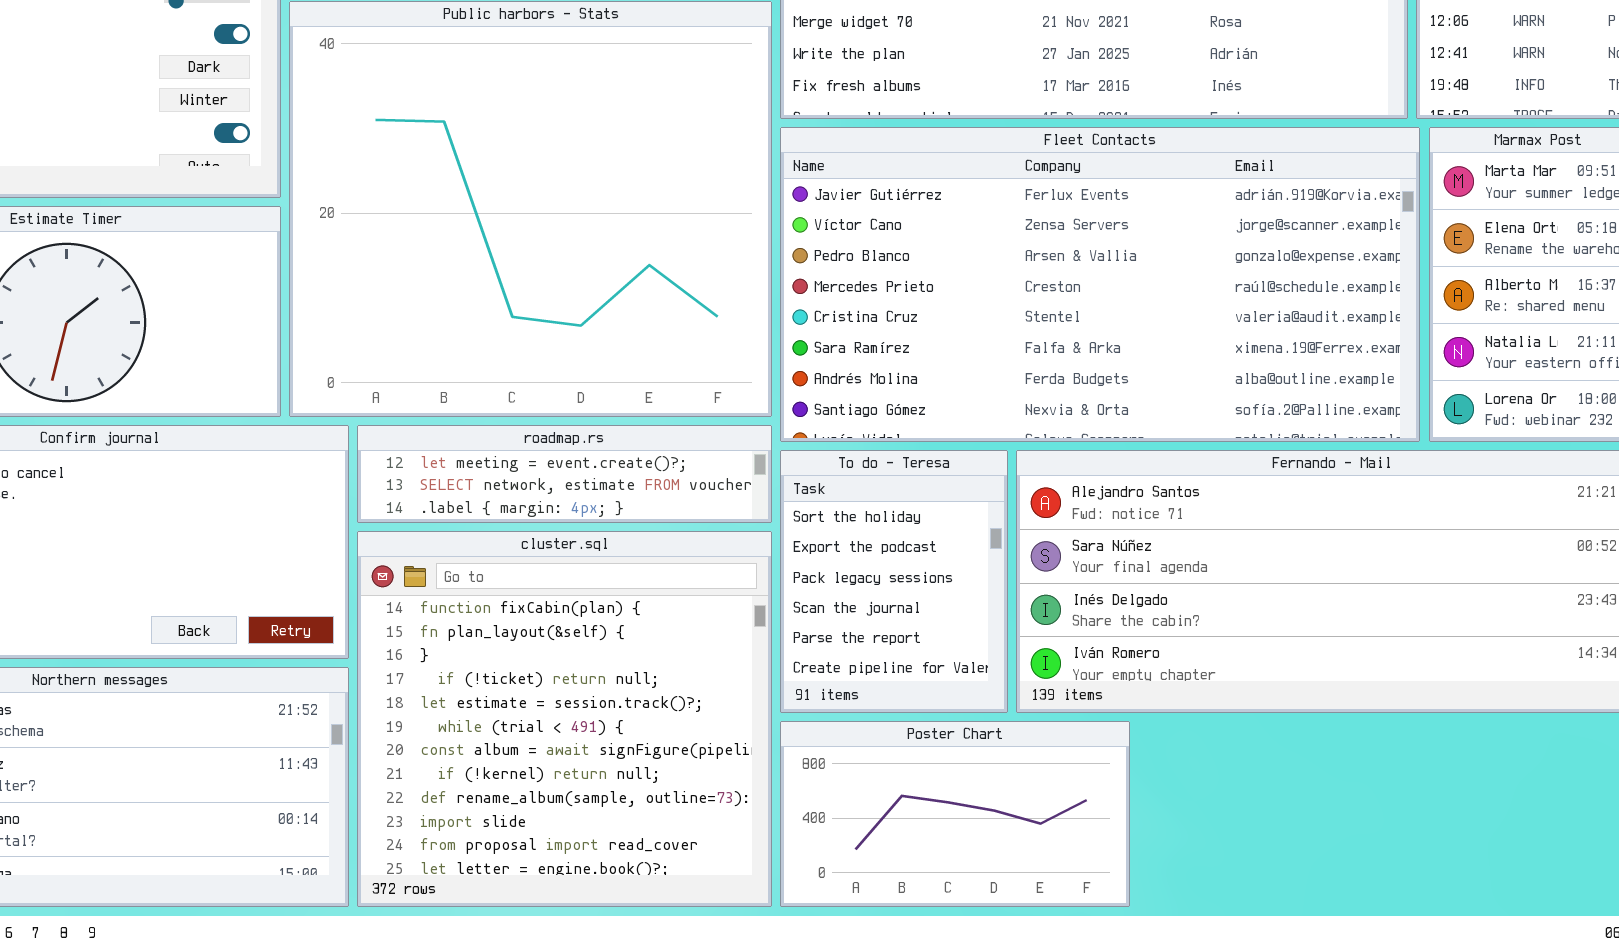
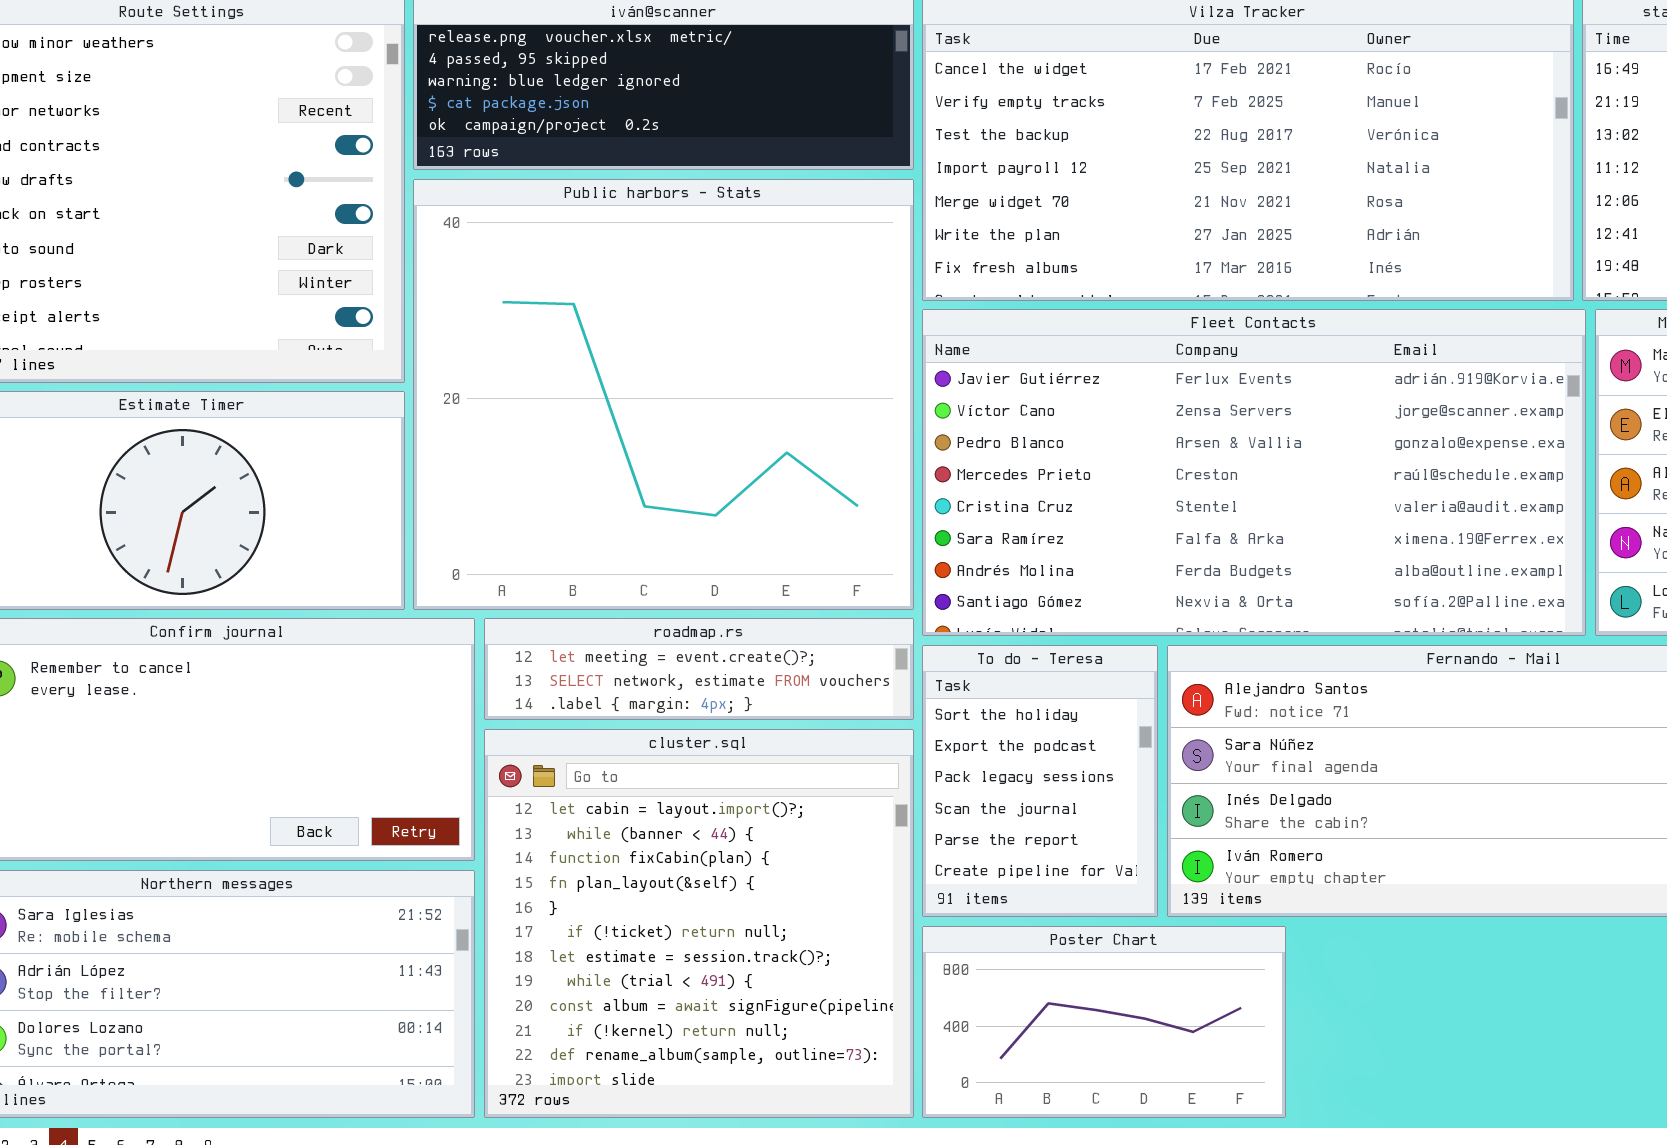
cluster.sql: [357,531,772,907] -> [484,729,914,1118], scrolled up 2 rows

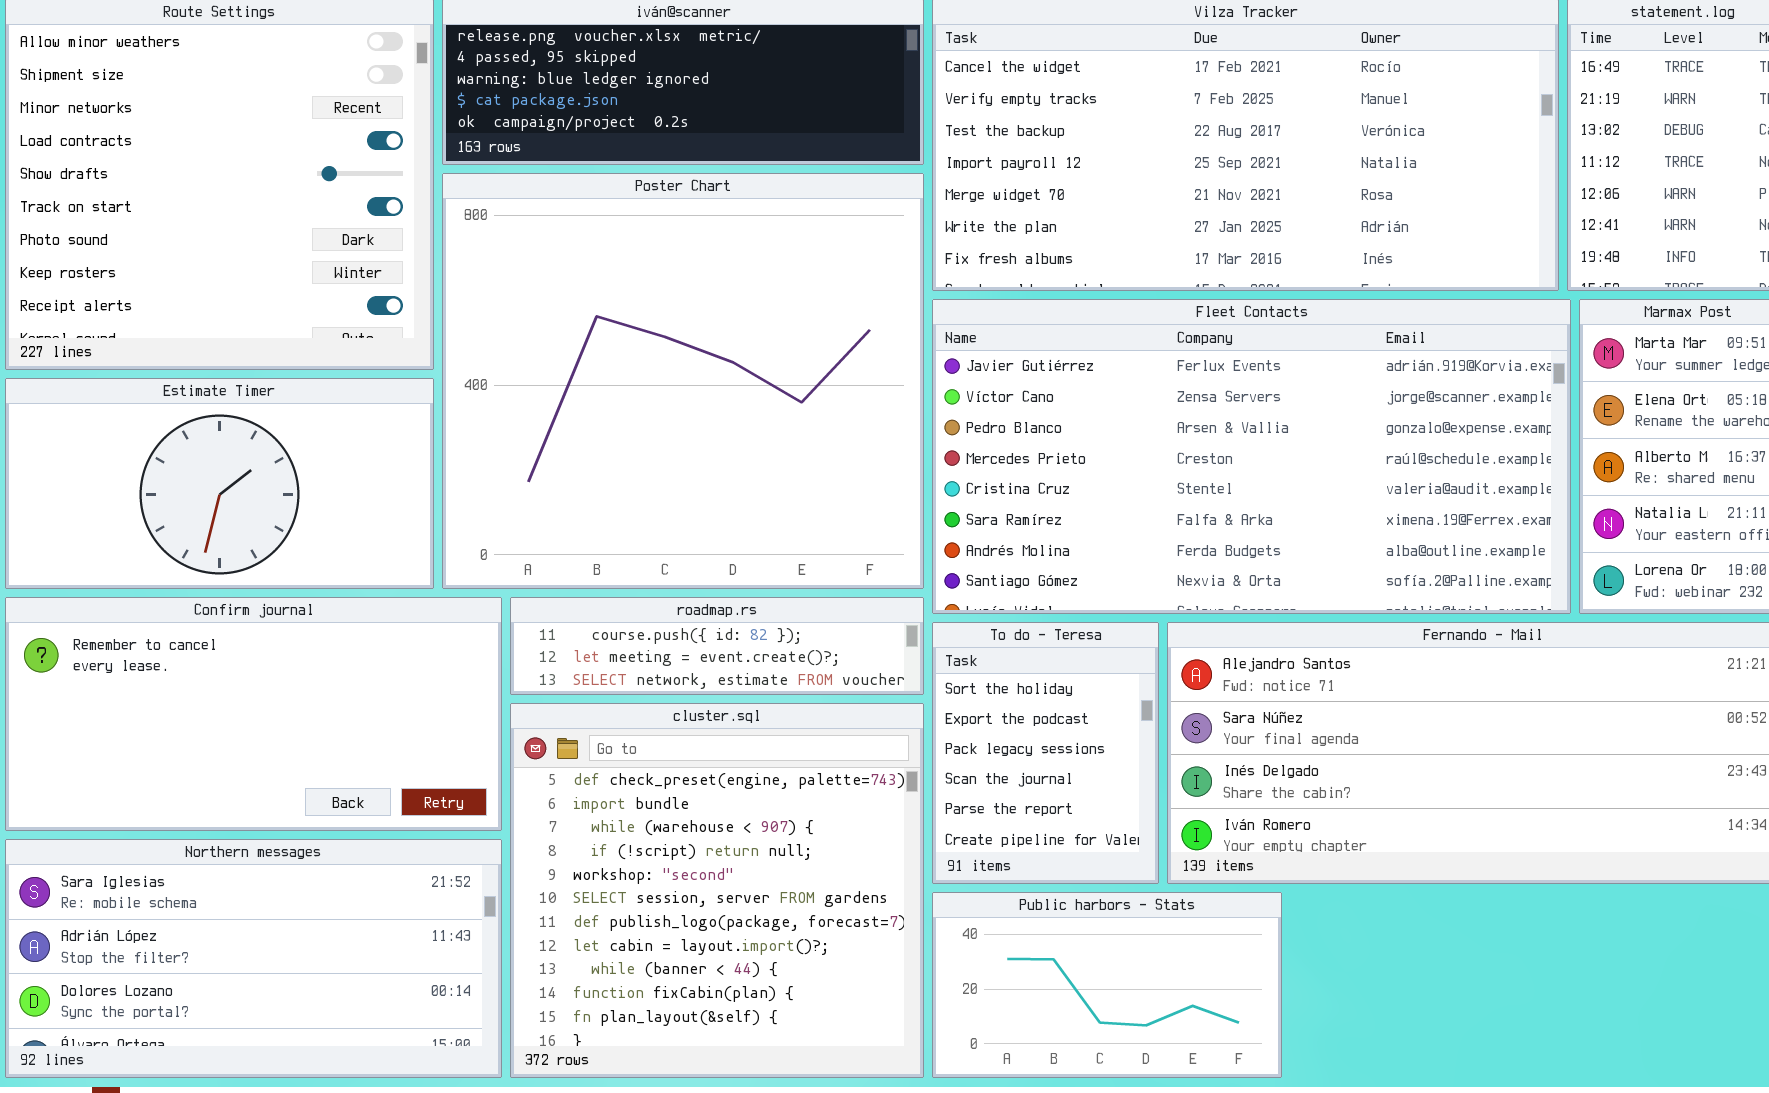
Public harbors - Stats: [413,179,914,610] -> [932,892,1282,1078], moved, resized
roadmap.rs: [484,618,914,720] -> [510,597,924,695], scrolled up 1 row
cluster.sql: [484,729,914,1118] -> [510,703,924,1078], scrolled up 7 rows
Poster Chart: [922,926,1286,1118] -> [442,173,924,589], moved, resized

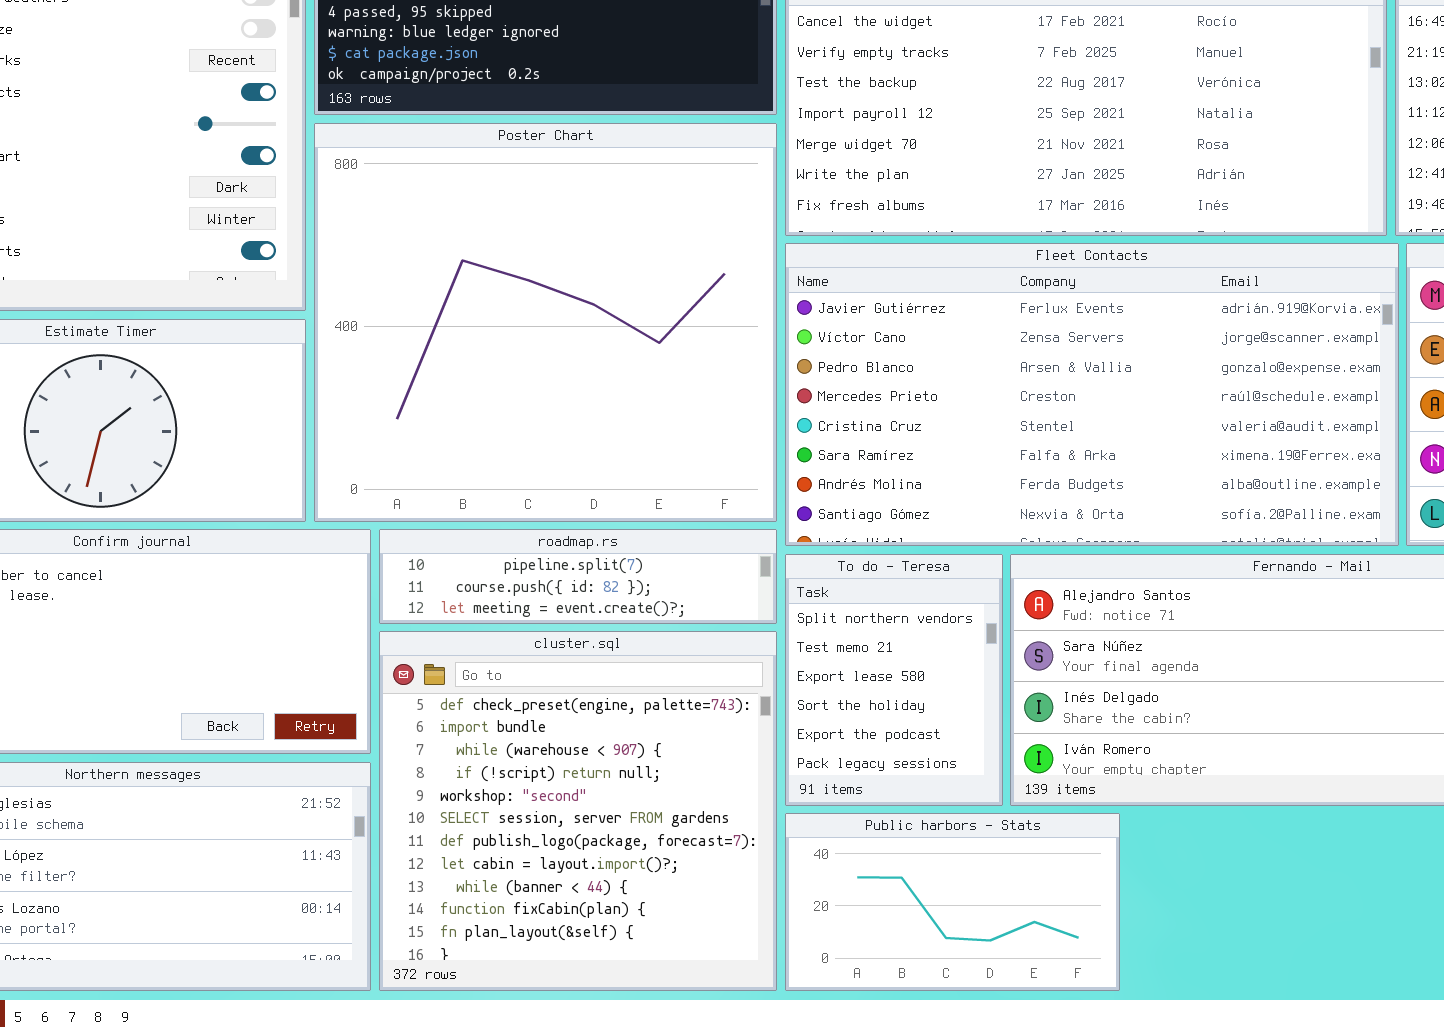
roadmap.rs: [510,597,924,695] -> [379,529,777,624], scrolled up 1 row
To do - Teresa: [932,622,1159,884] -> [785,554,1003,806], scrolled up 3 rows

